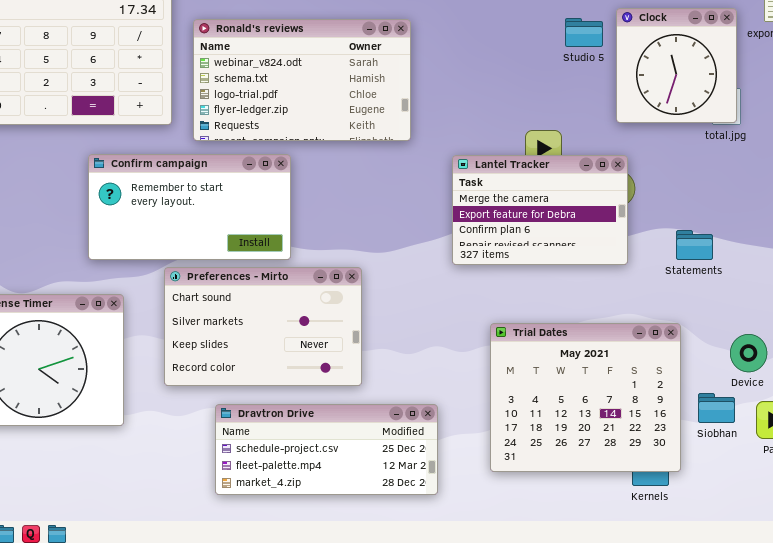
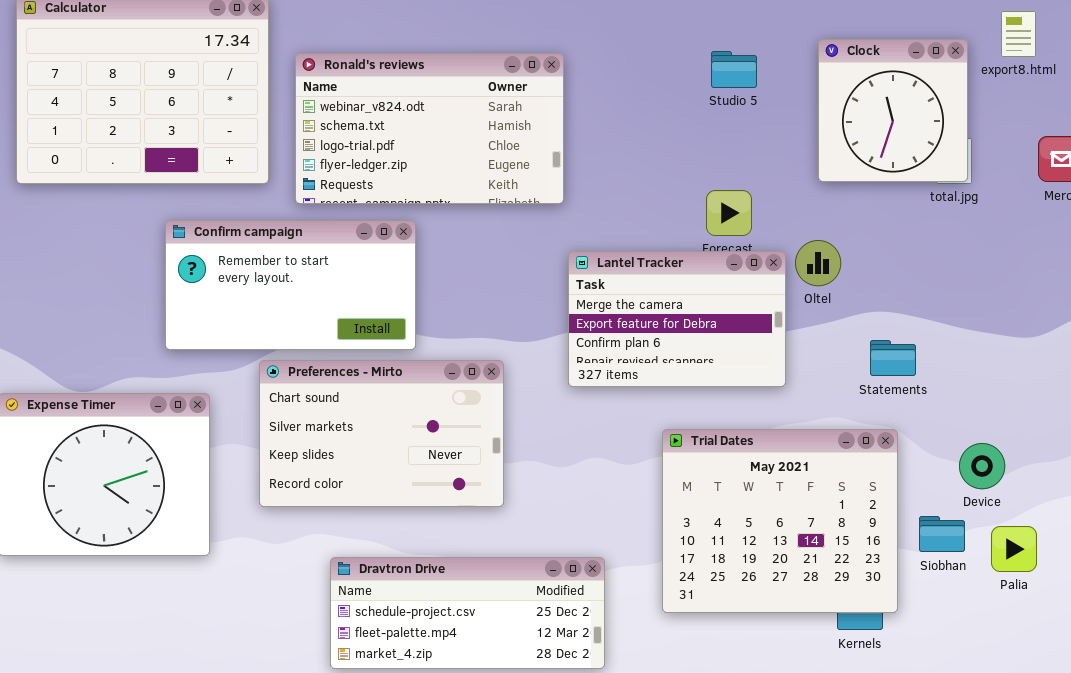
Studio 5: [565,18,603,47] -> [711,51,757,88], moved
Lantel Tracker: [452,155,628,265] -> [568,251,786,387], moved
Statements: [676,230,713,260] -> [870,340,916,376], moved
Dravtron Drive: [215,404,438,495] -> [330,557,605,669], moved

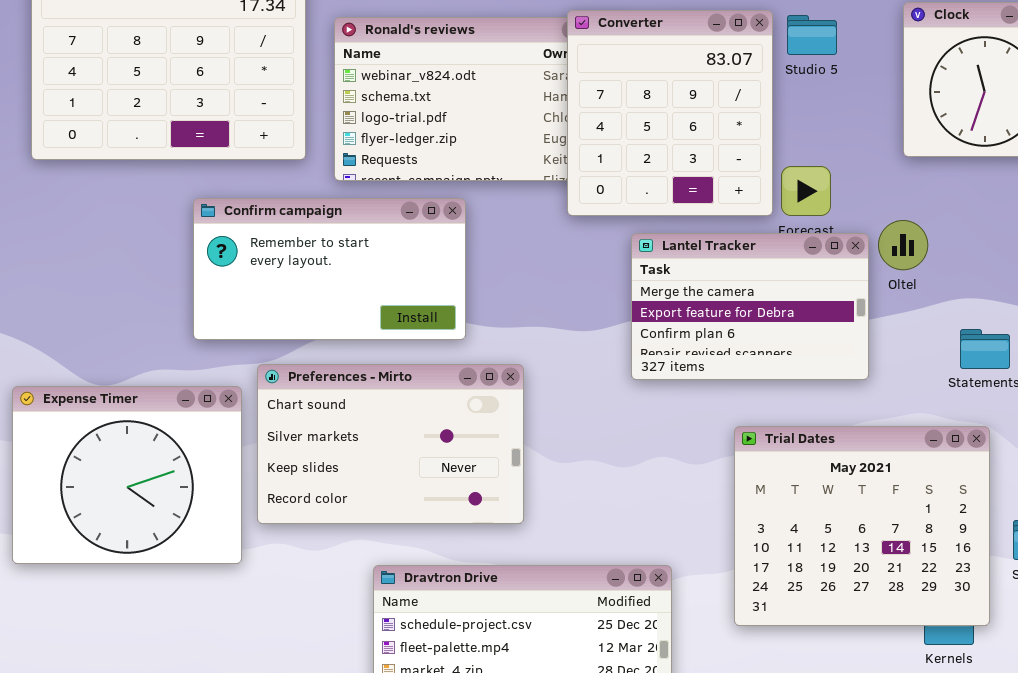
Converter: none -> [567,10,773,216], opened
Preferences - Mirto: [259,360,504,507] -> [257,364,524,524], moved

